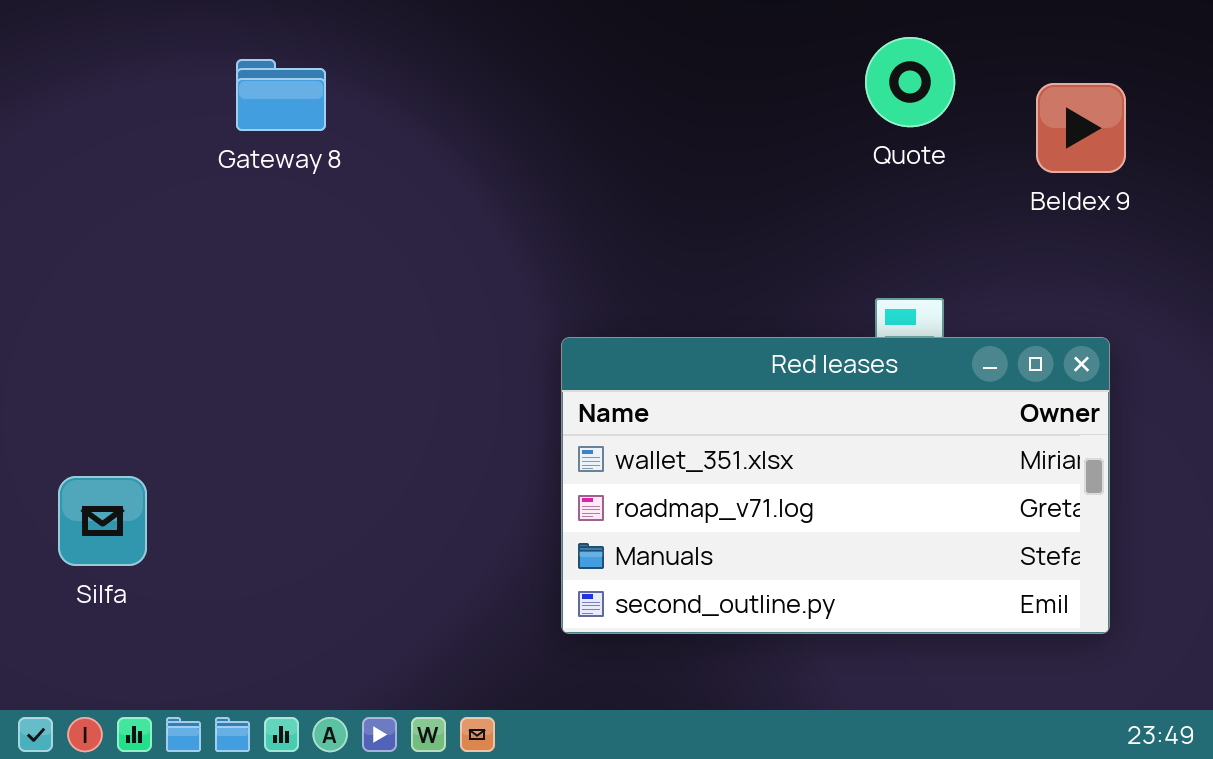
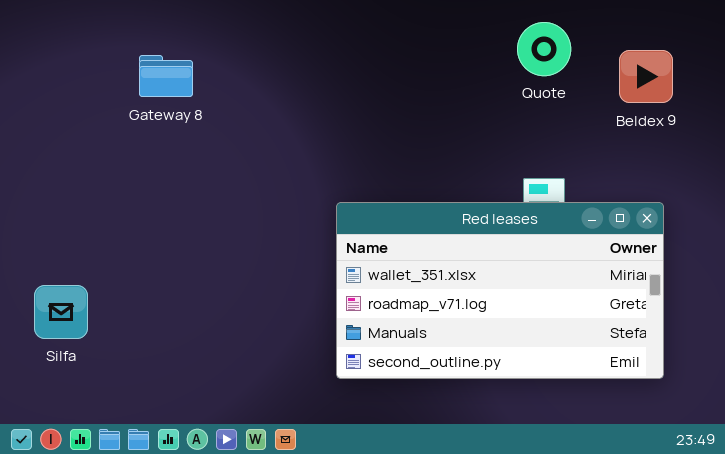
Gateway 8: [236,59,326,131] -> [139,55,193,97], moved

